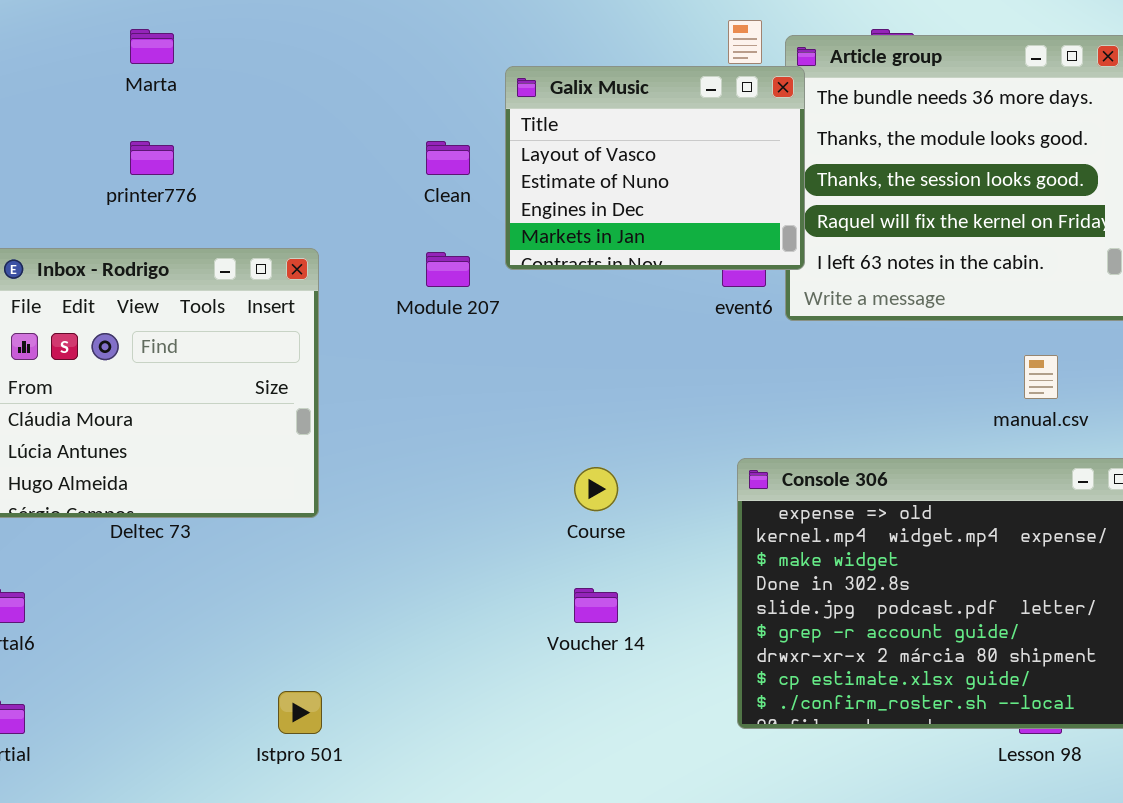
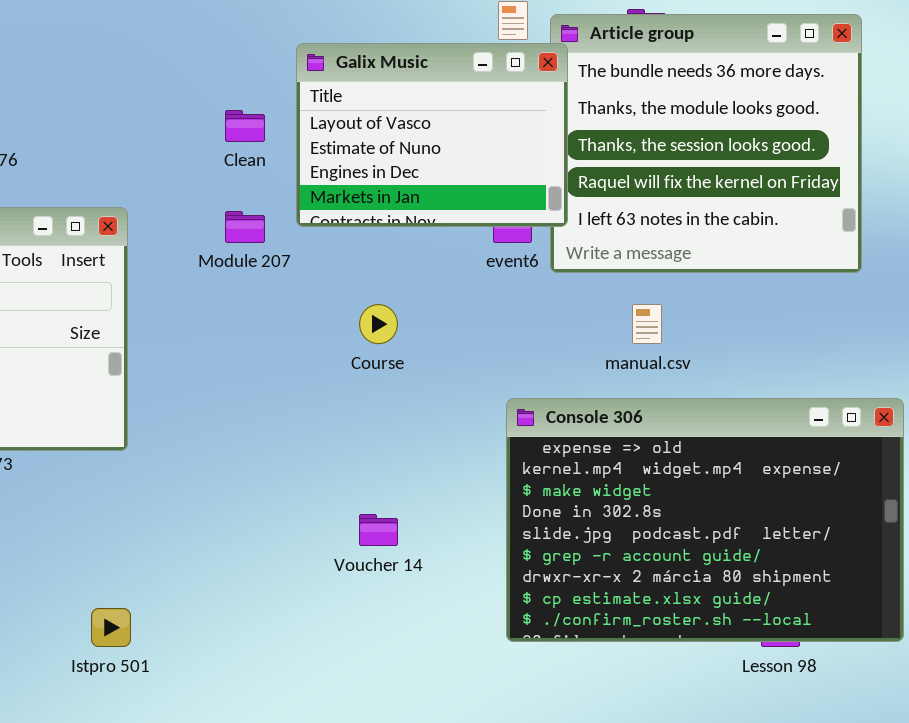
manual.csv: [1024,355,1058,399] -> [632,304,662,344], moved
Course: [574,467,618,511] -> [359,304,398,344], moved

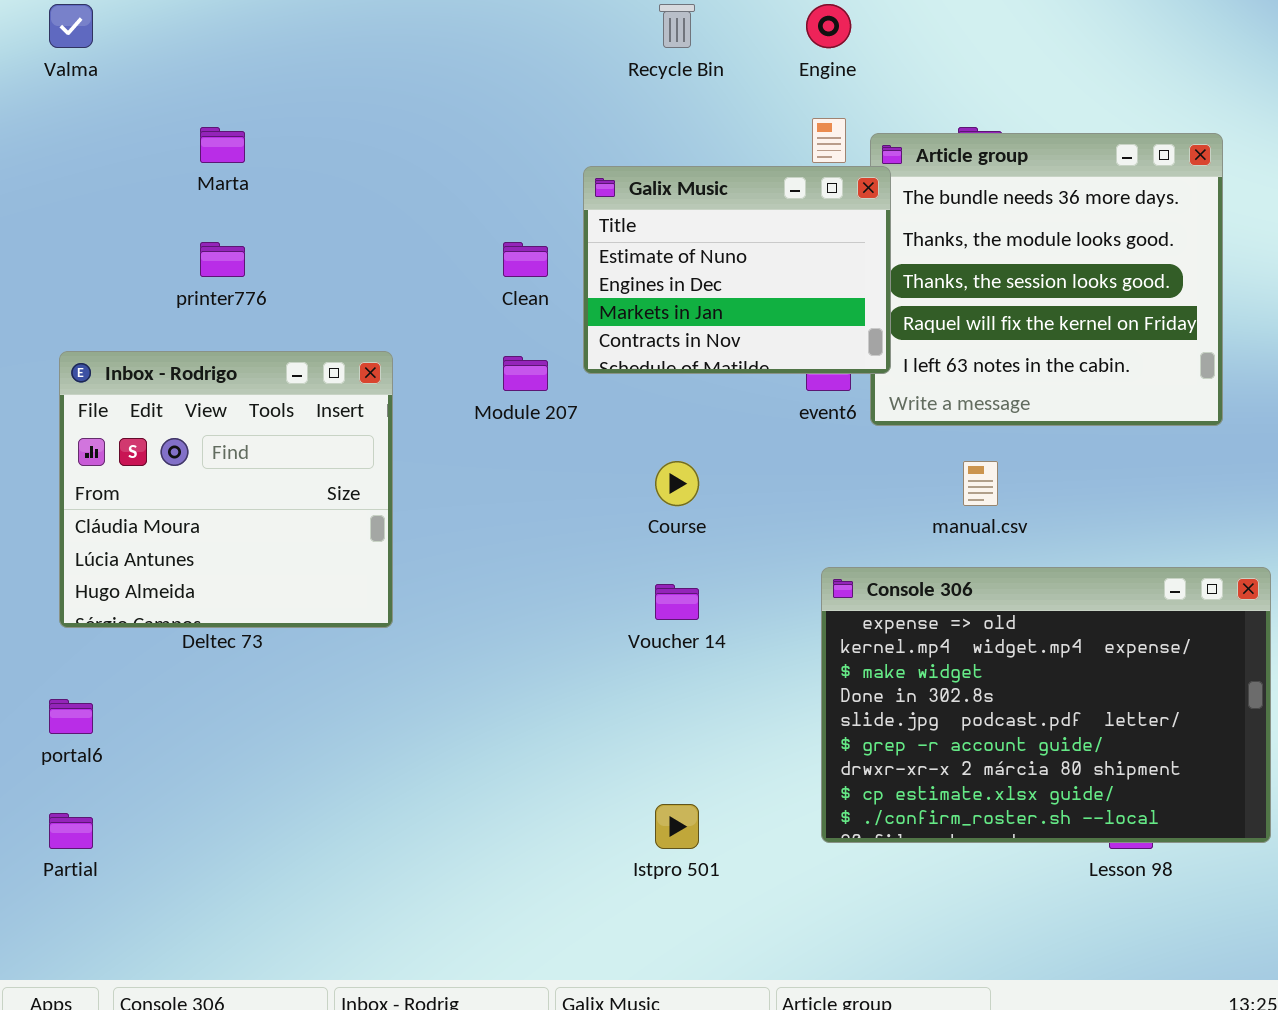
Galix Music: [296,43,568,227] -> [583,166,891,374], scrolled down 1 row
Voucher 14: [359,514,398,546] -> [655,584,699,620], moved
Istpro 501: [91,608,131,647] -> [655,804,699,849], moved

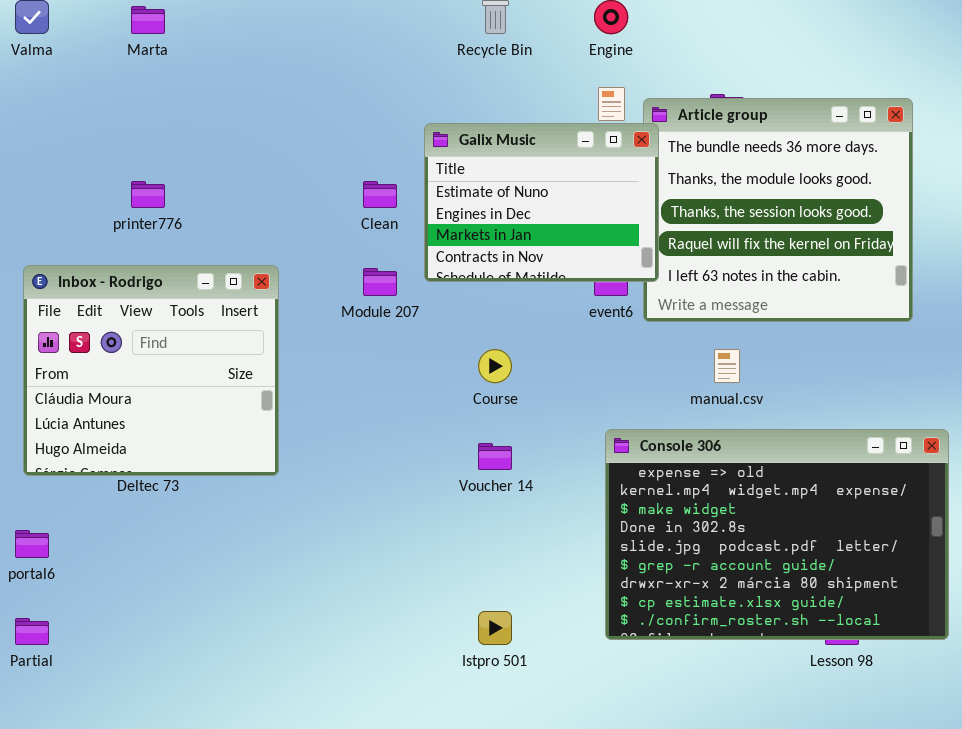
Marta: [200,127,245,163] -> [131,6,165,34], moved

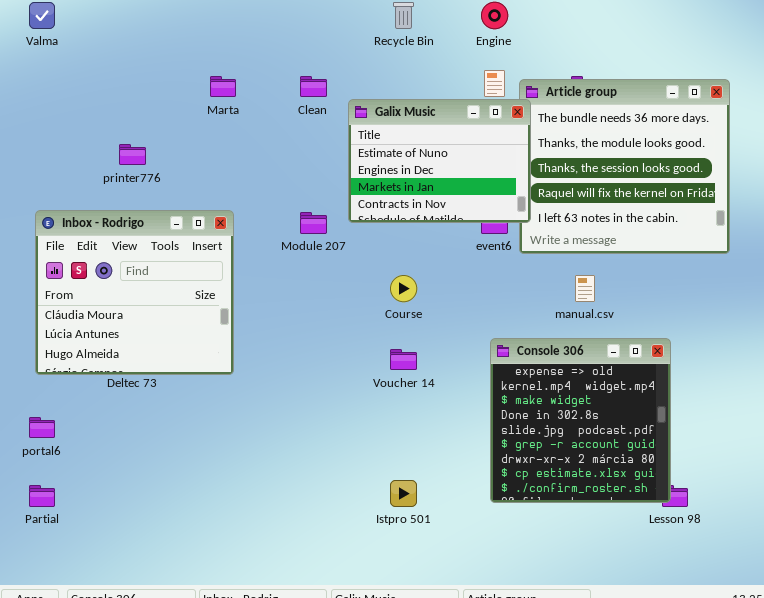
Marta: [131,6,165,34] -> [210,76,236,97], moved
Clean: [363,181,397,208] -> [300,76,327,97], moved
Console 306: [605,429,949,640] -> [490,338,671,503], resized

